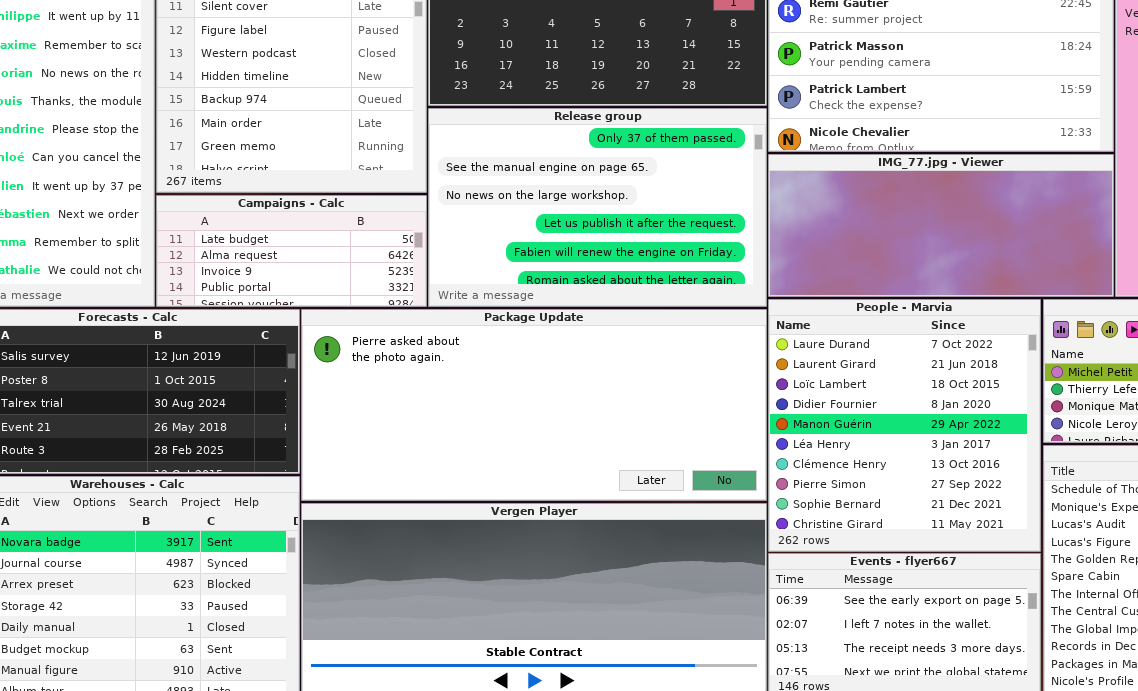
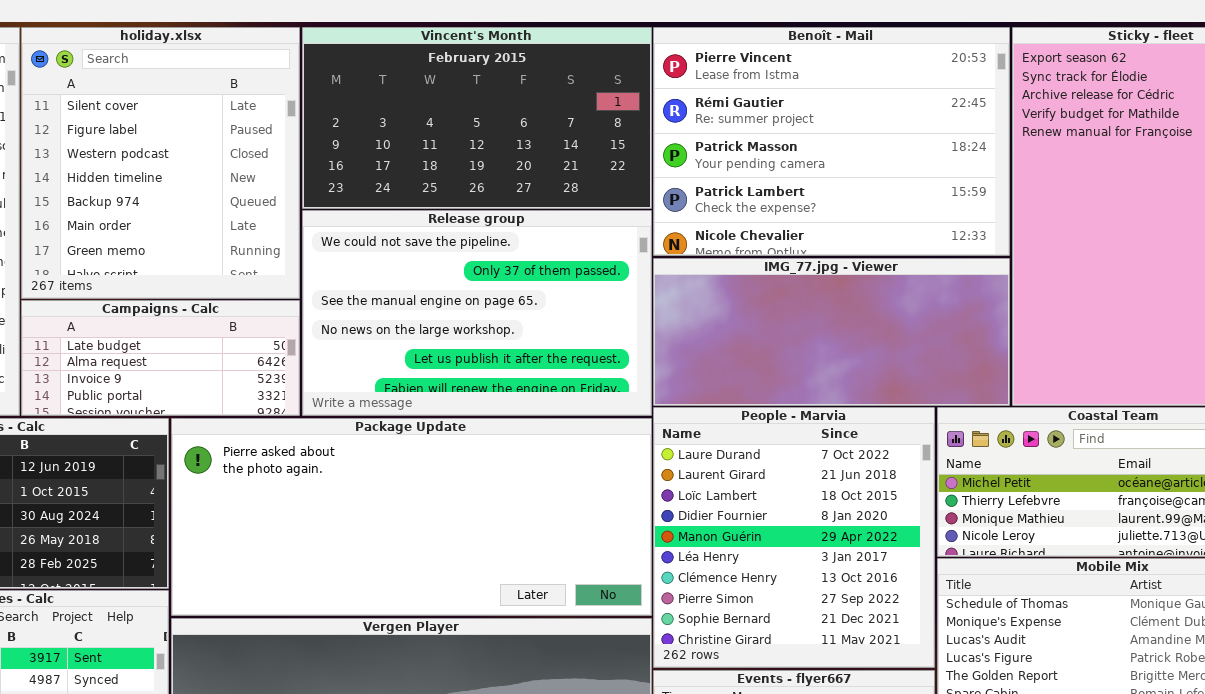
Release group: [428,108,767,307] -> [302,210,652,416], scrolled up 1 row

